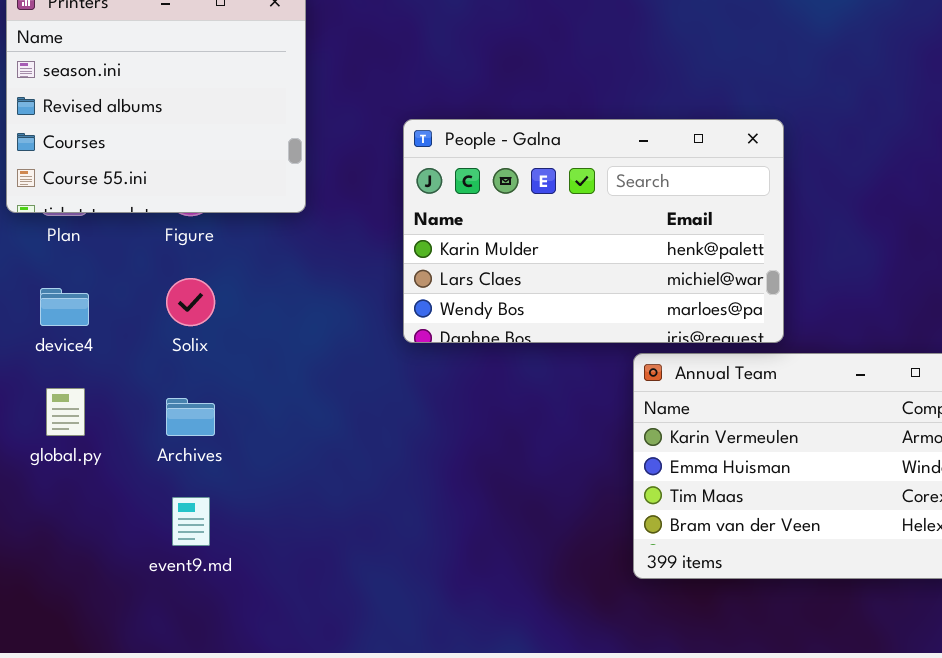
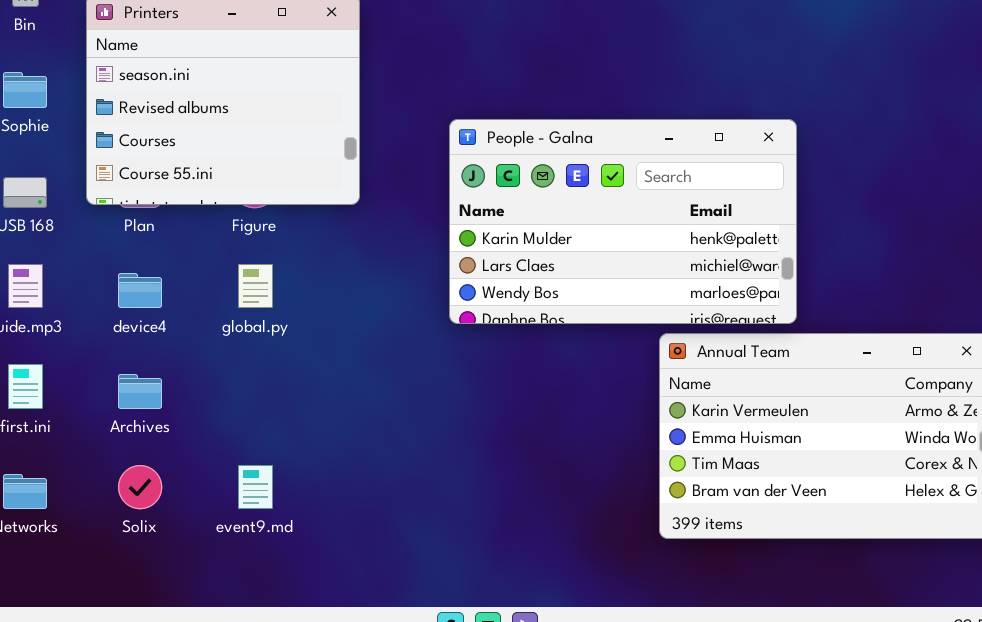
Solix: [166,278,215,326] -> [118,465,162,509], moved
global.py: [46,388,85,436] -> [238,264,273,308], moved
Archives: [166,398,215,436] -> [118,374,162,409], moved

